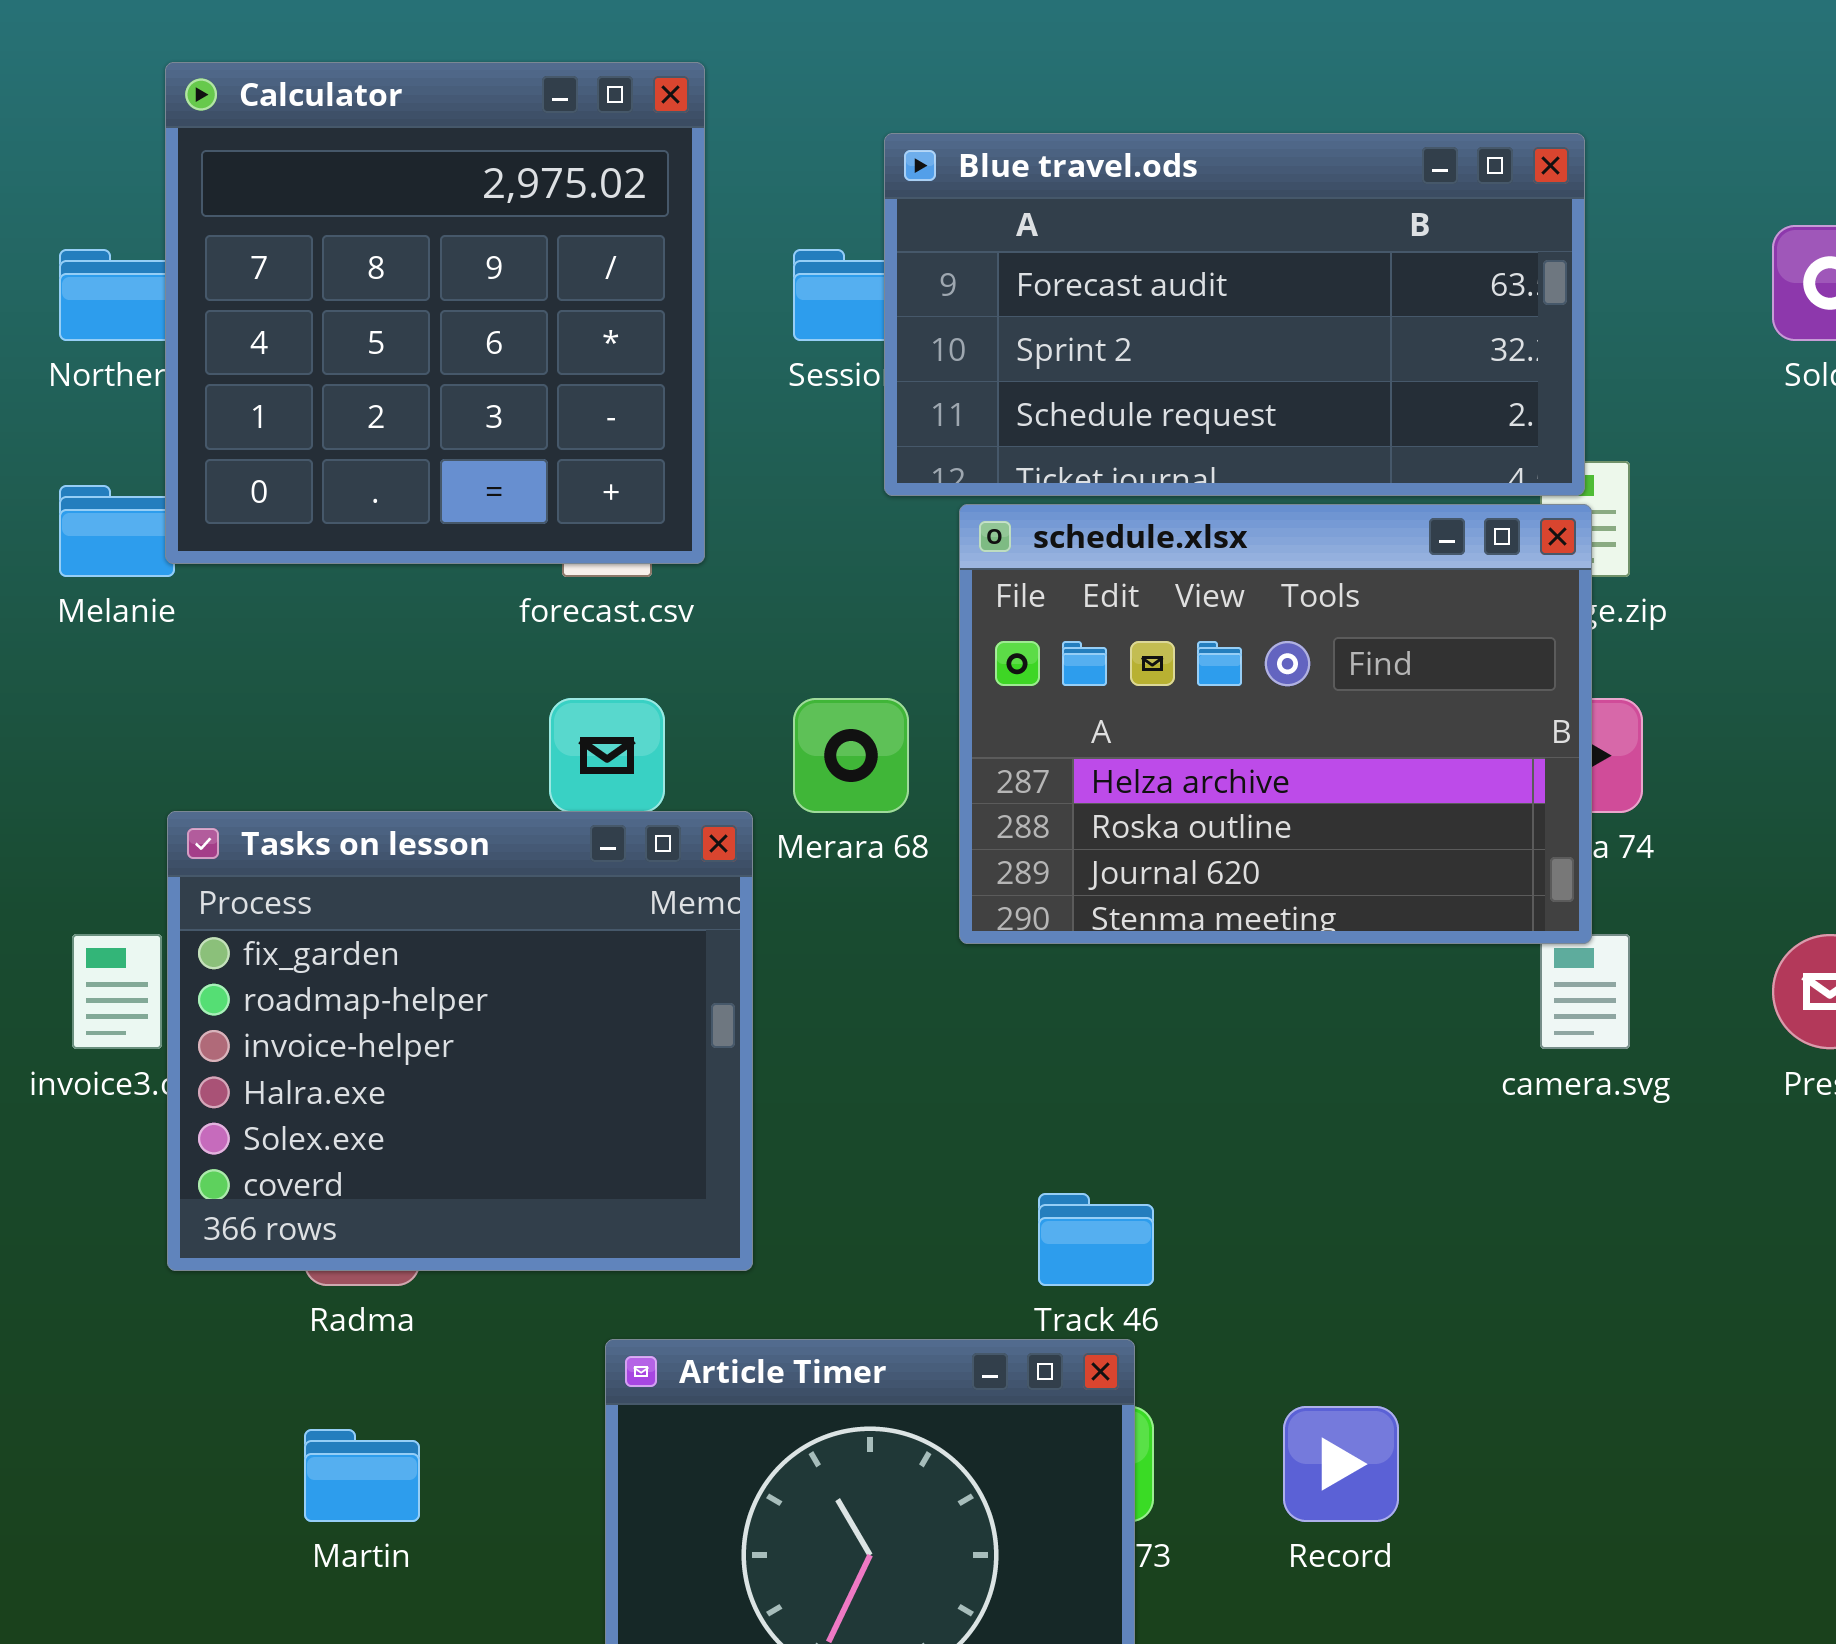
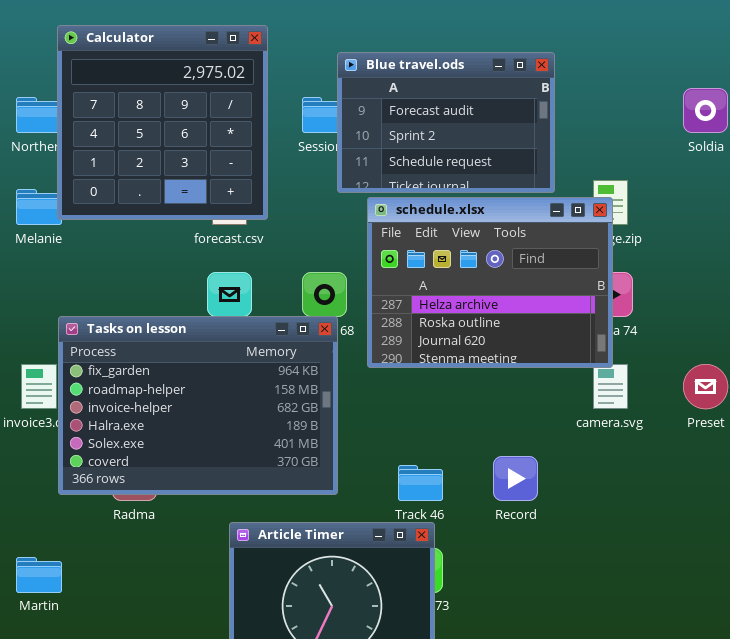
Blue travel.ods: [884,133,1585,496] -> [337,52,555,193], resized
Tasks on lesson: [167,811,753,1271] -> [58,316,338,495], resized
Record: [1283,1406,1399,1522] -> [493,456,538,501], moved
Martin: [304,1429,420,1522] -> [16,557,62,593], moved

